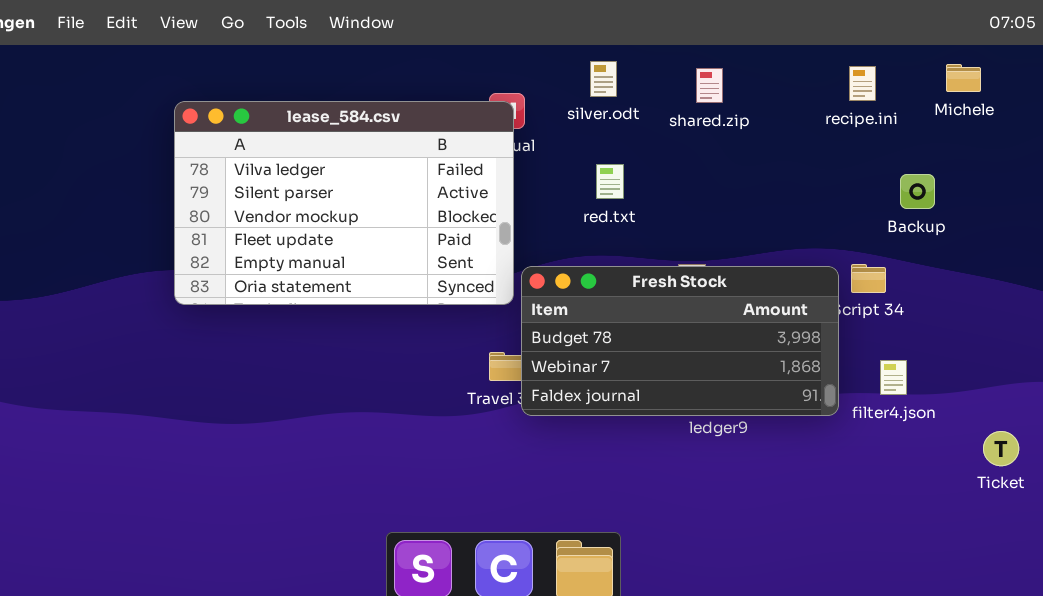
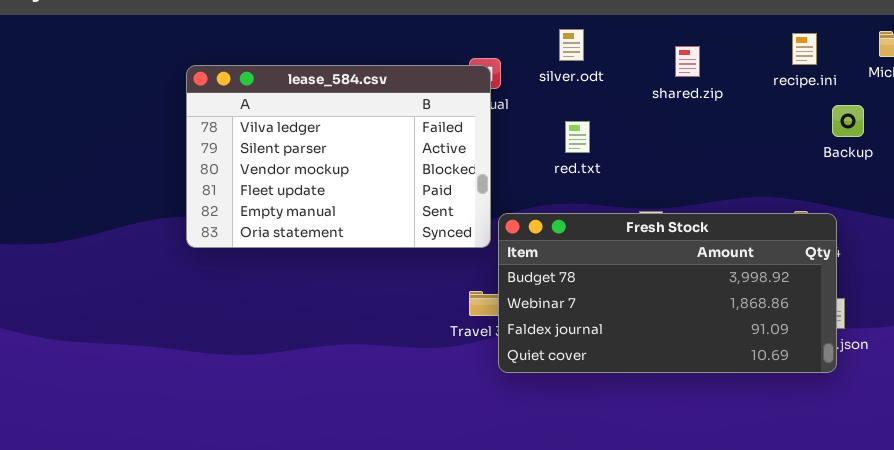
shared.zip: [696,68,723,103] -> [675,46,700,77], moved
Backup: [900,174,935,209] -> [832,105,864,137], moved
Fresh Stock: [521,266,839,416] -> [498,213,837,373], resized

